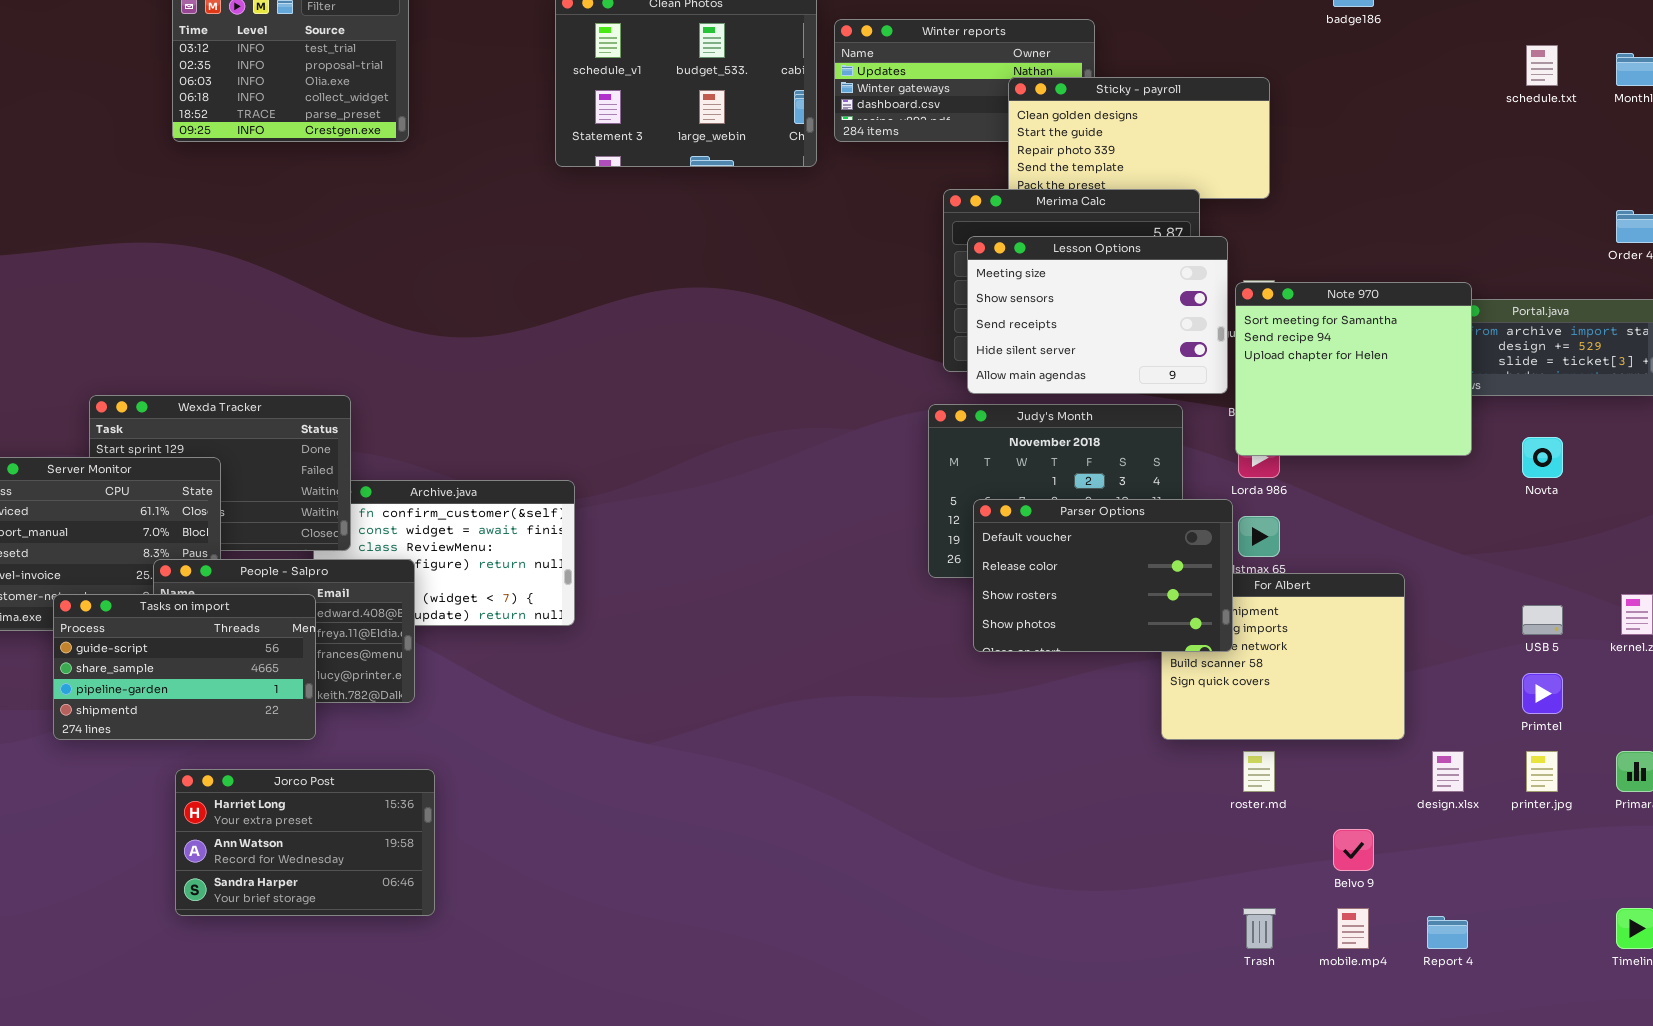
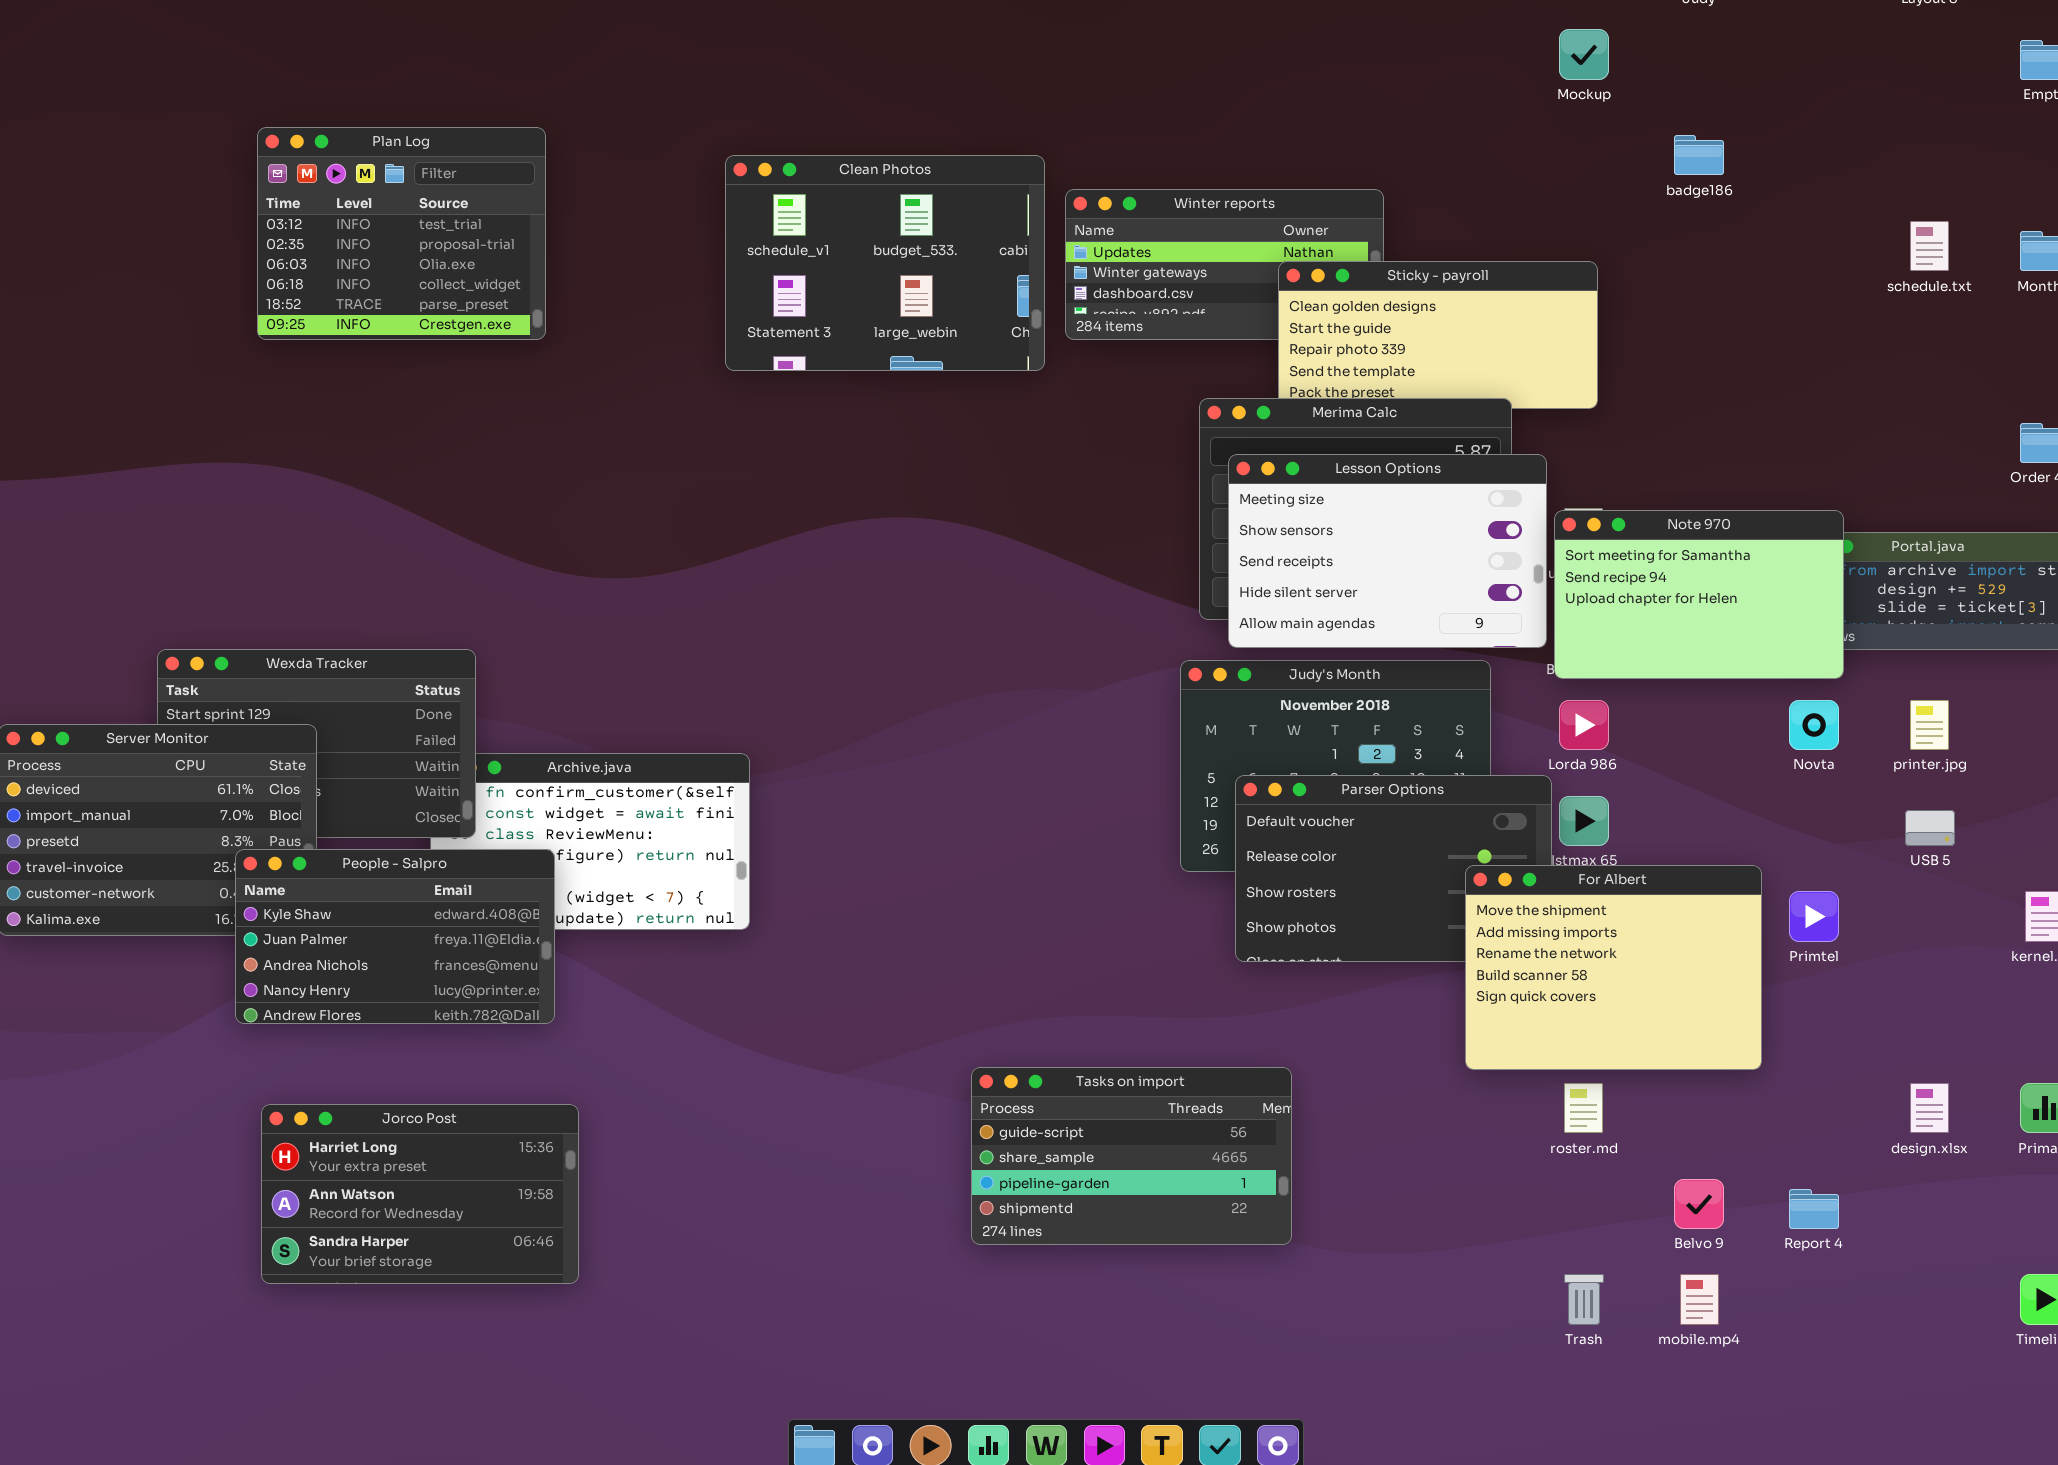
Note 970: [1235,282,1472,456] -> [1554,510,1844,679], resized
Novta: [1522,437,1563,478] -> [1789,700,1839,750], moved
For Albert: [1161,573,1405,740] -> [1465,865,1762,1070], raised
Tasks on import: [53,594,316,740] -> [971,1067,1292,1245], moved
USB 5: [1522,605,1563,635] -> [1905,810,1955,846], moved
Primtel: [1522,673,1563,714] -> [1789,891,1839,942], moved
design.xlsx: [1432,751,1464,792] -> [1910,1083,1949,1133], moved
printer.jpg: [1526,751,1558,792] -> [1910,700,1949,750], moved
Report 4: [1427,916,1468,949] -> [1789,1189,1839,1229], moved

